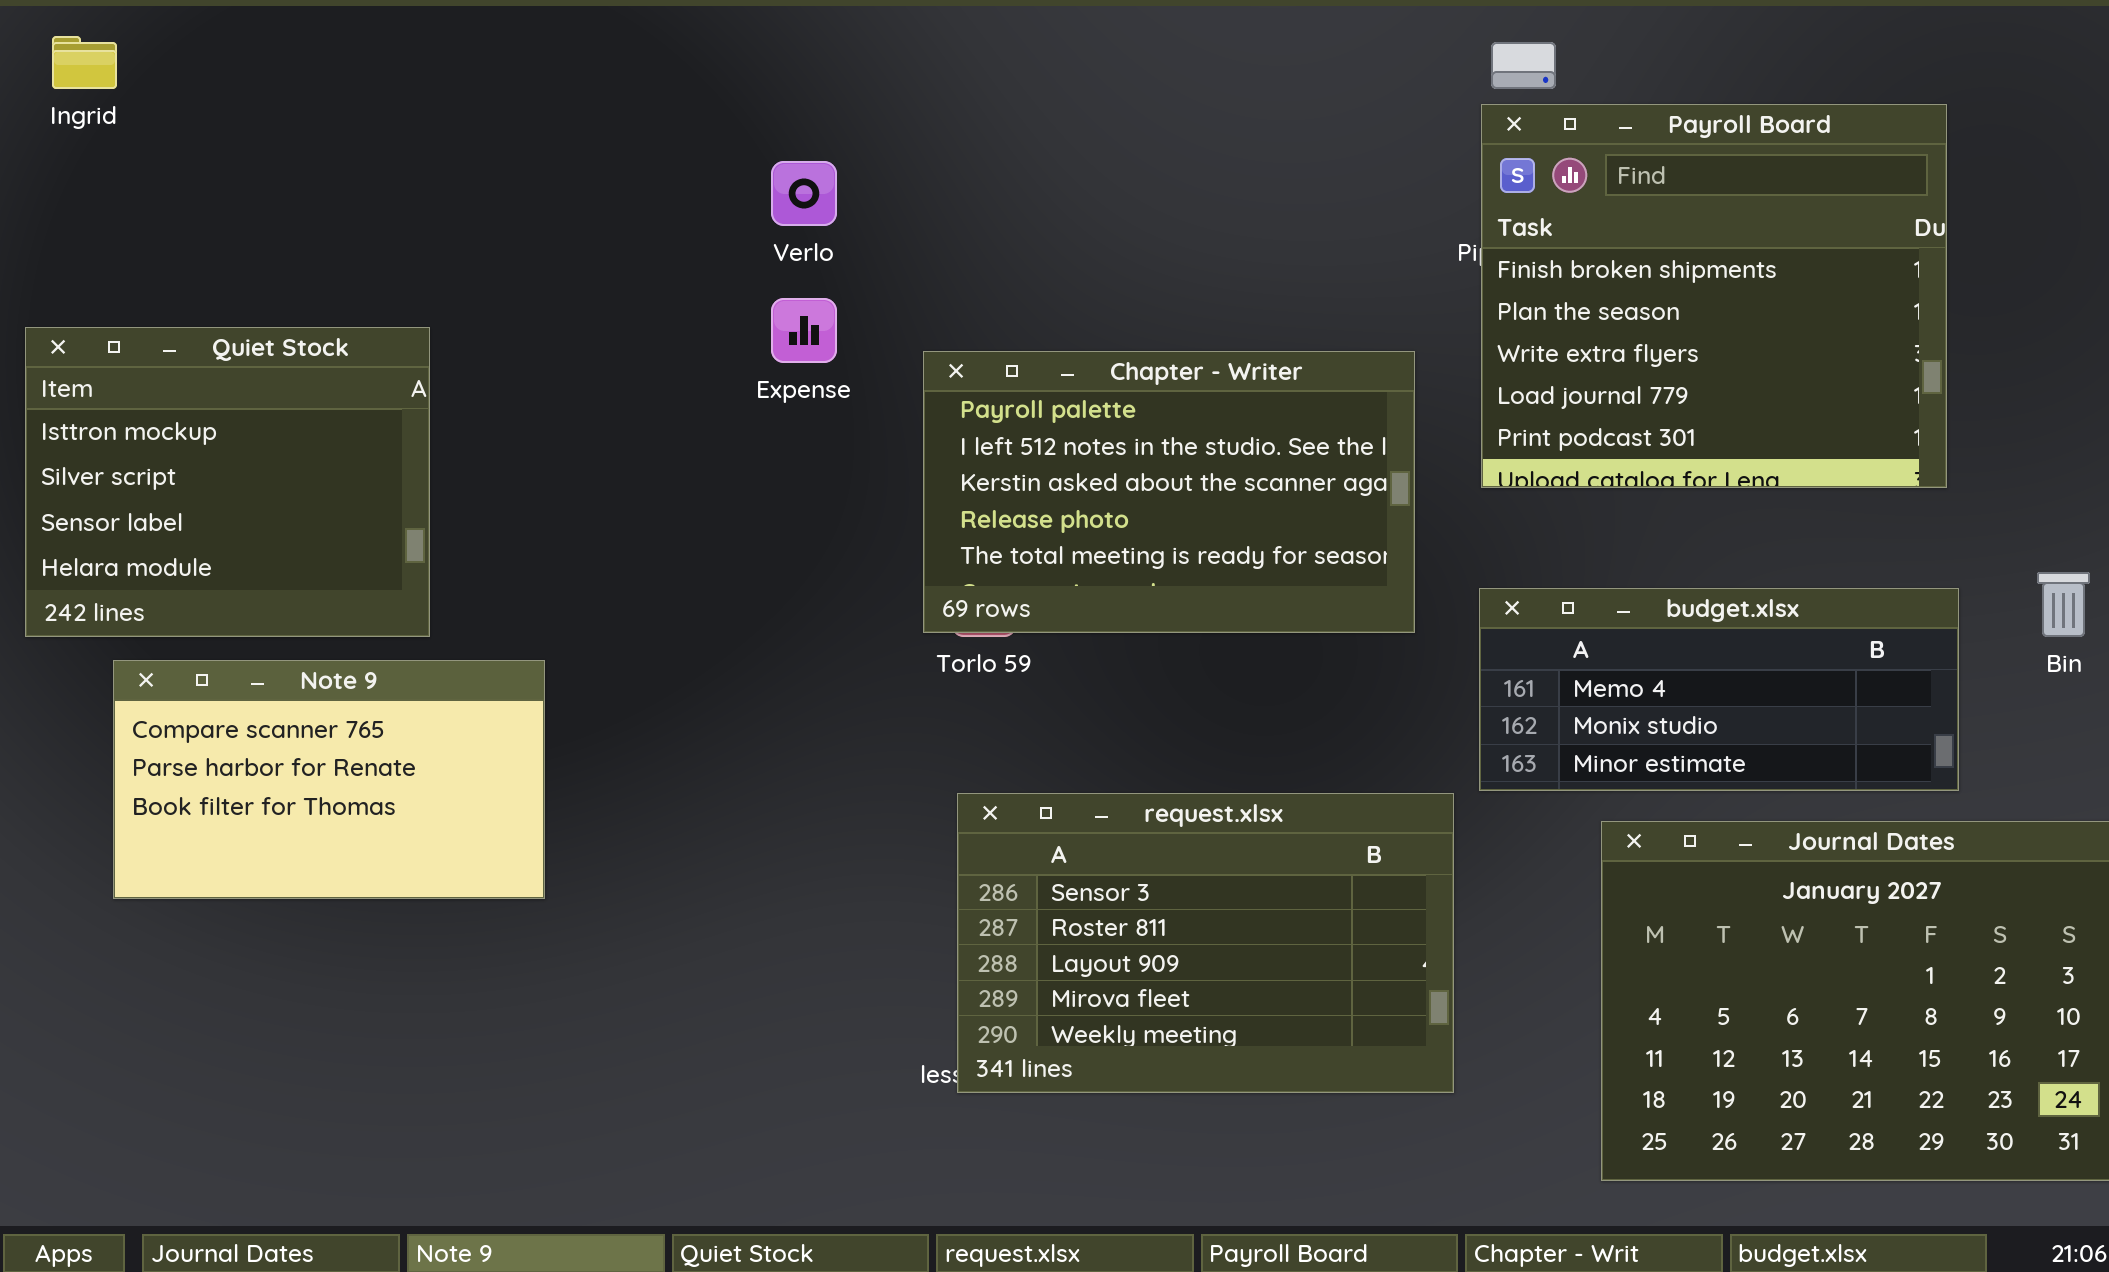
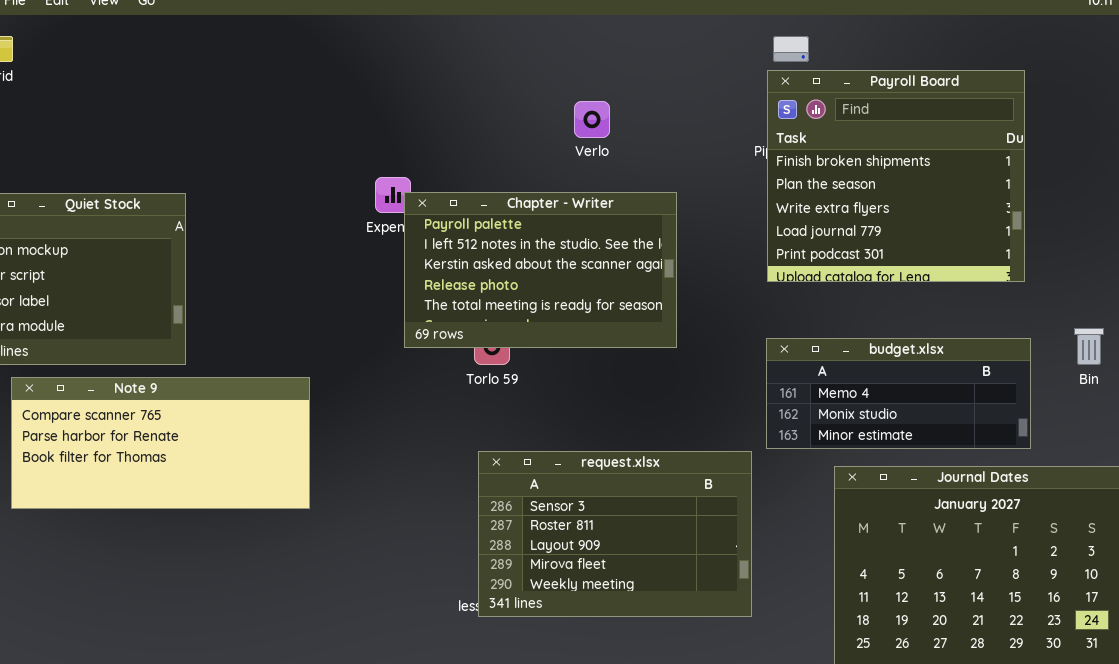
Verlo: [771,161,837,226] -> [574,101,610,138], moved
Chapter - Writer: [923,351,1415,633] -> [404,192,677,348], moved
Note 9: [113,660,545,899] -> [11,377,310,509], resized

